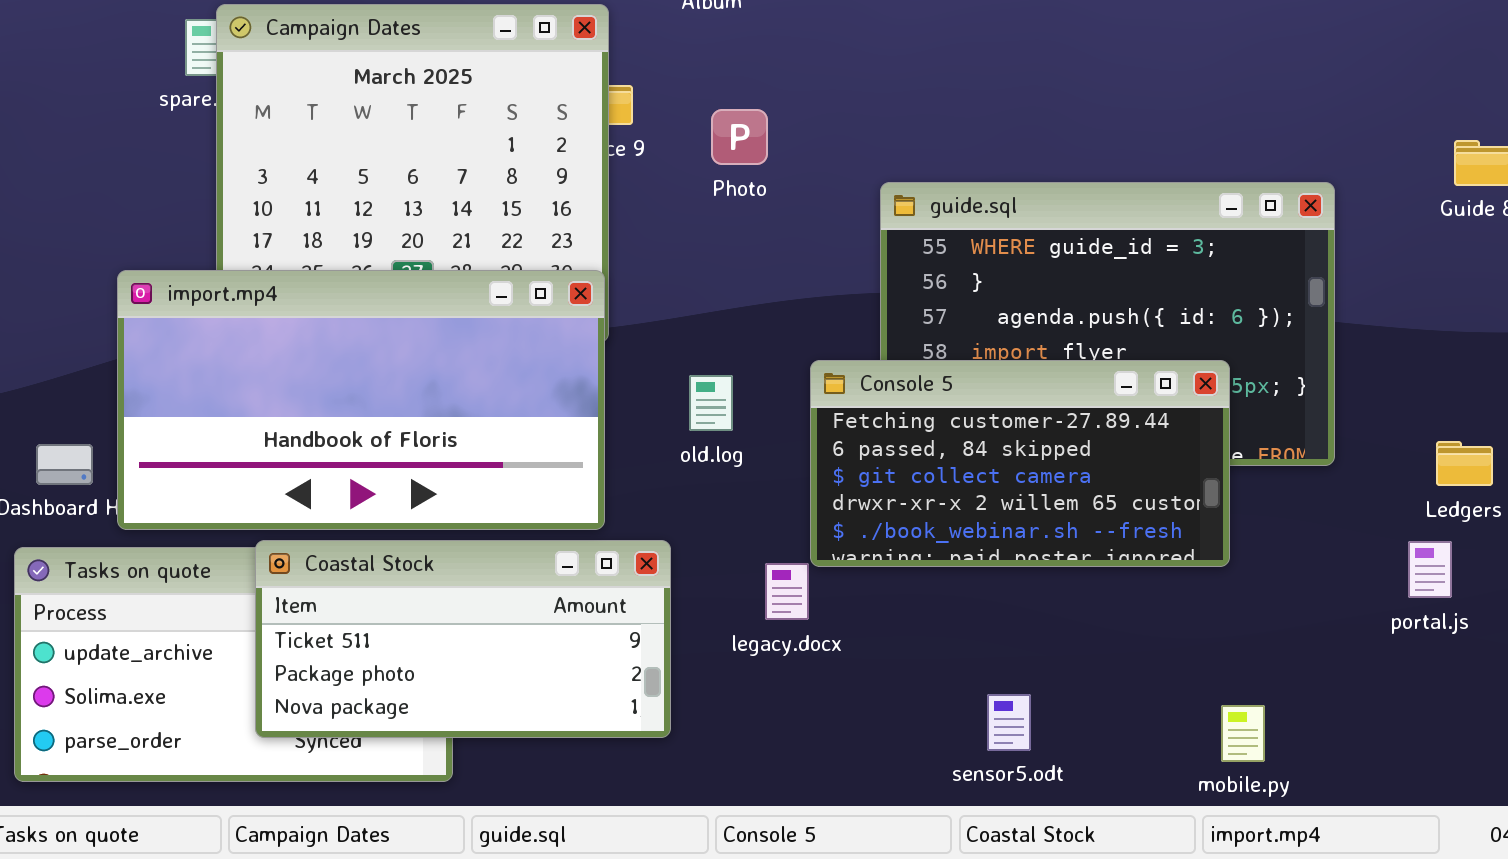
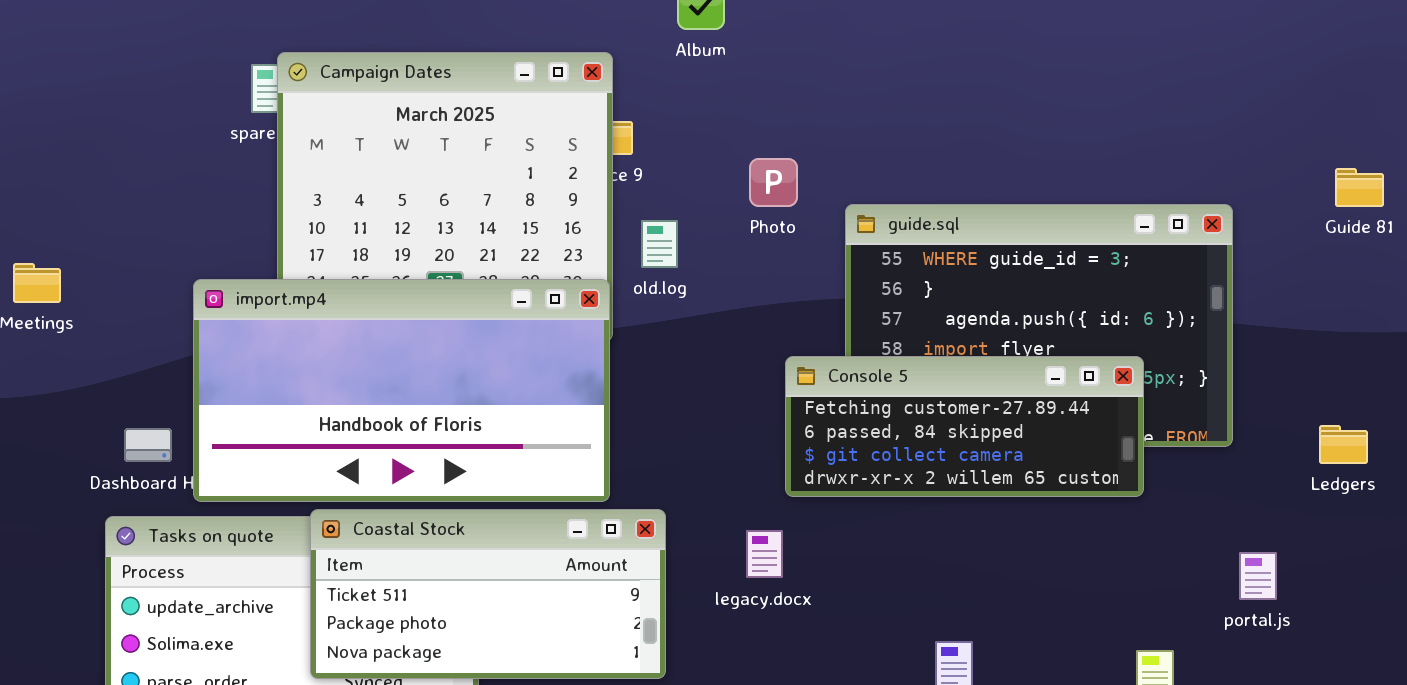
Photo: [711,109,768,165] -> [749,158,798,207], moved
Console 5: [810,360,1230,567] -> [785,356,1144,497], resized
old.log: [689,375,733,431] -> [641,220,678,268], moved
portal.js: [1408,541,1452,598] -> [1239,552,1277,600], moved

